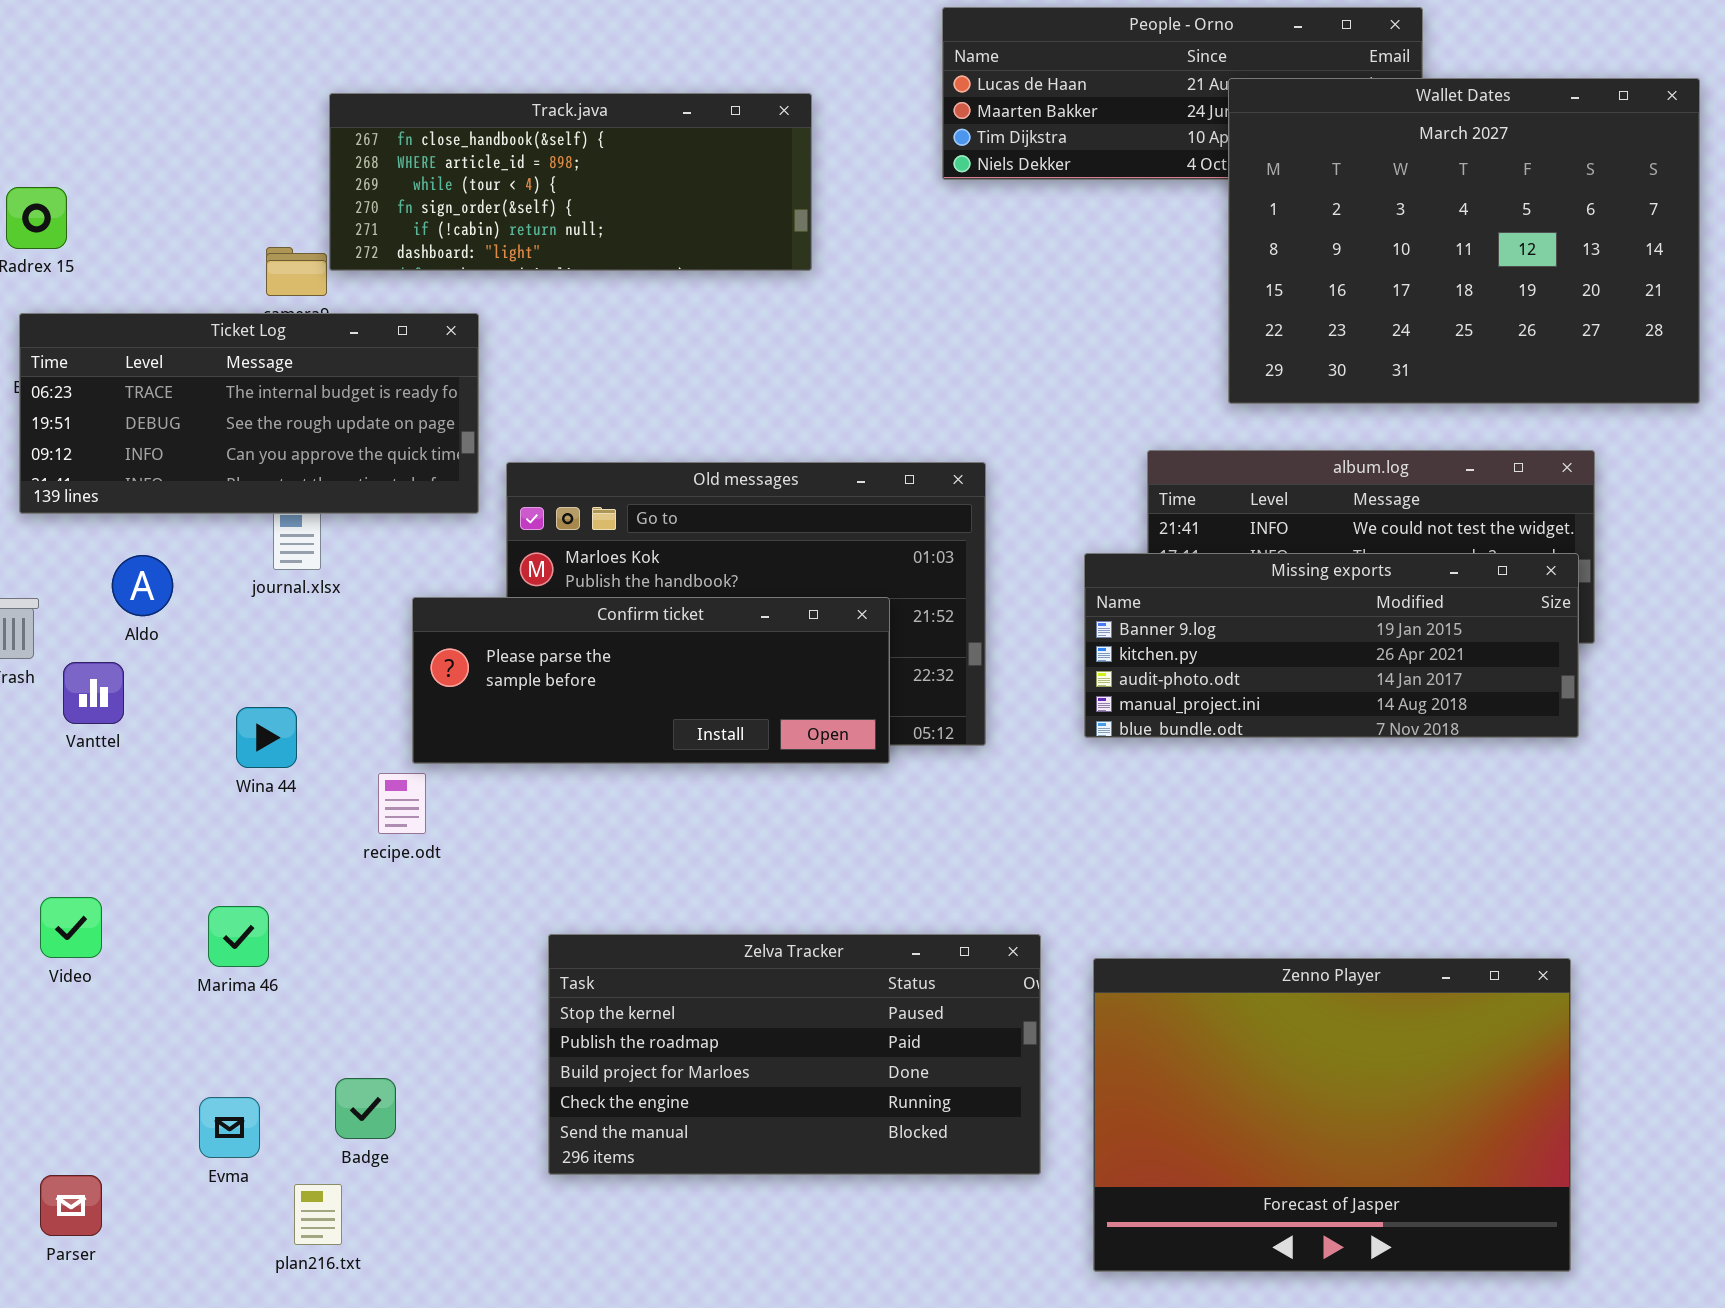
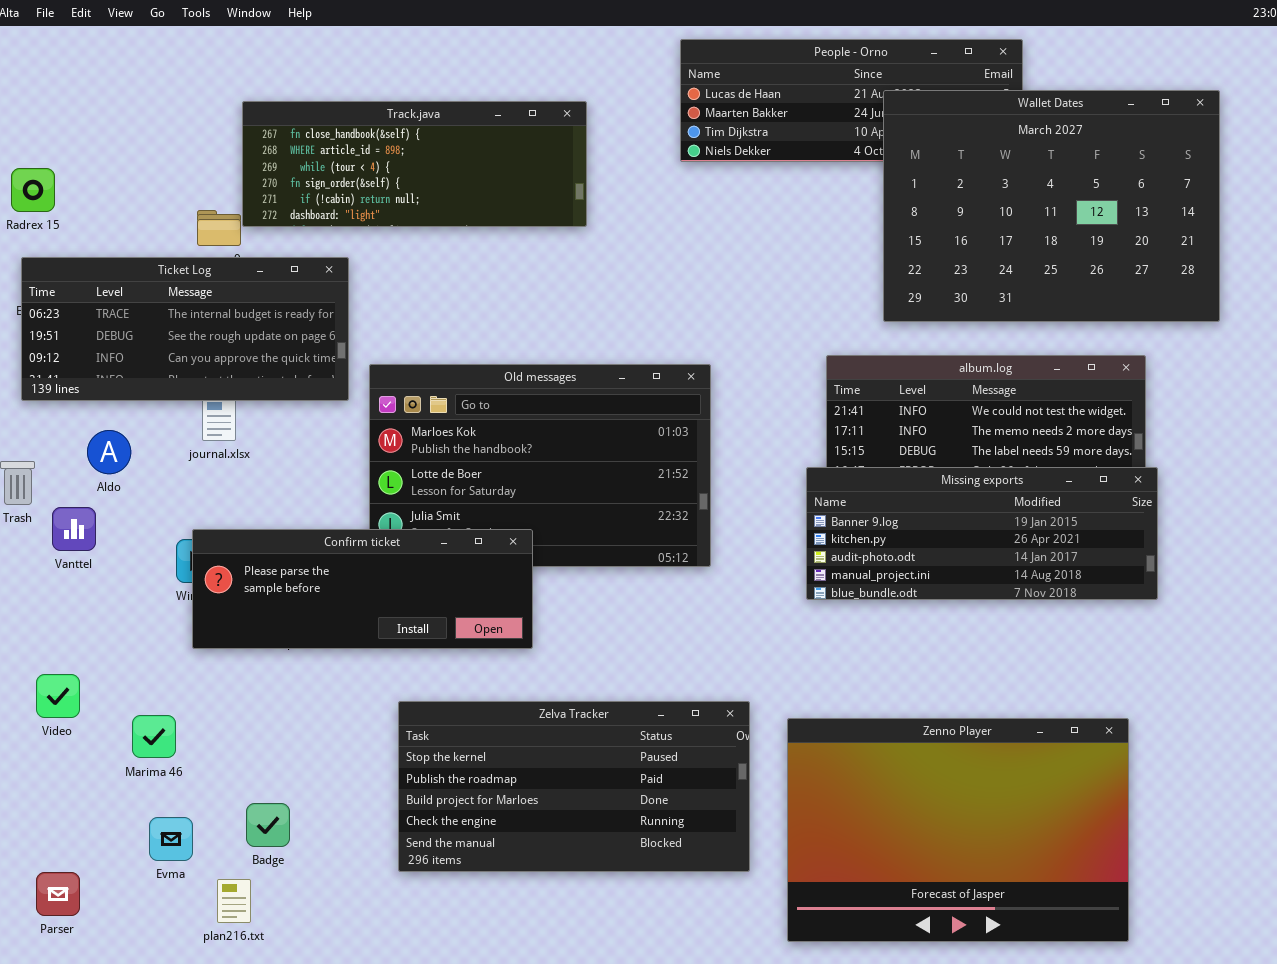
Missing exports: [1084,553,1579,738] -> [806,467,1158,600], moved
Confirm ticket: [412,597,890,764] -> [192,529,533,649], moved
Marima 46: [208,906,269,967] -> [132,715,176,758], moved

